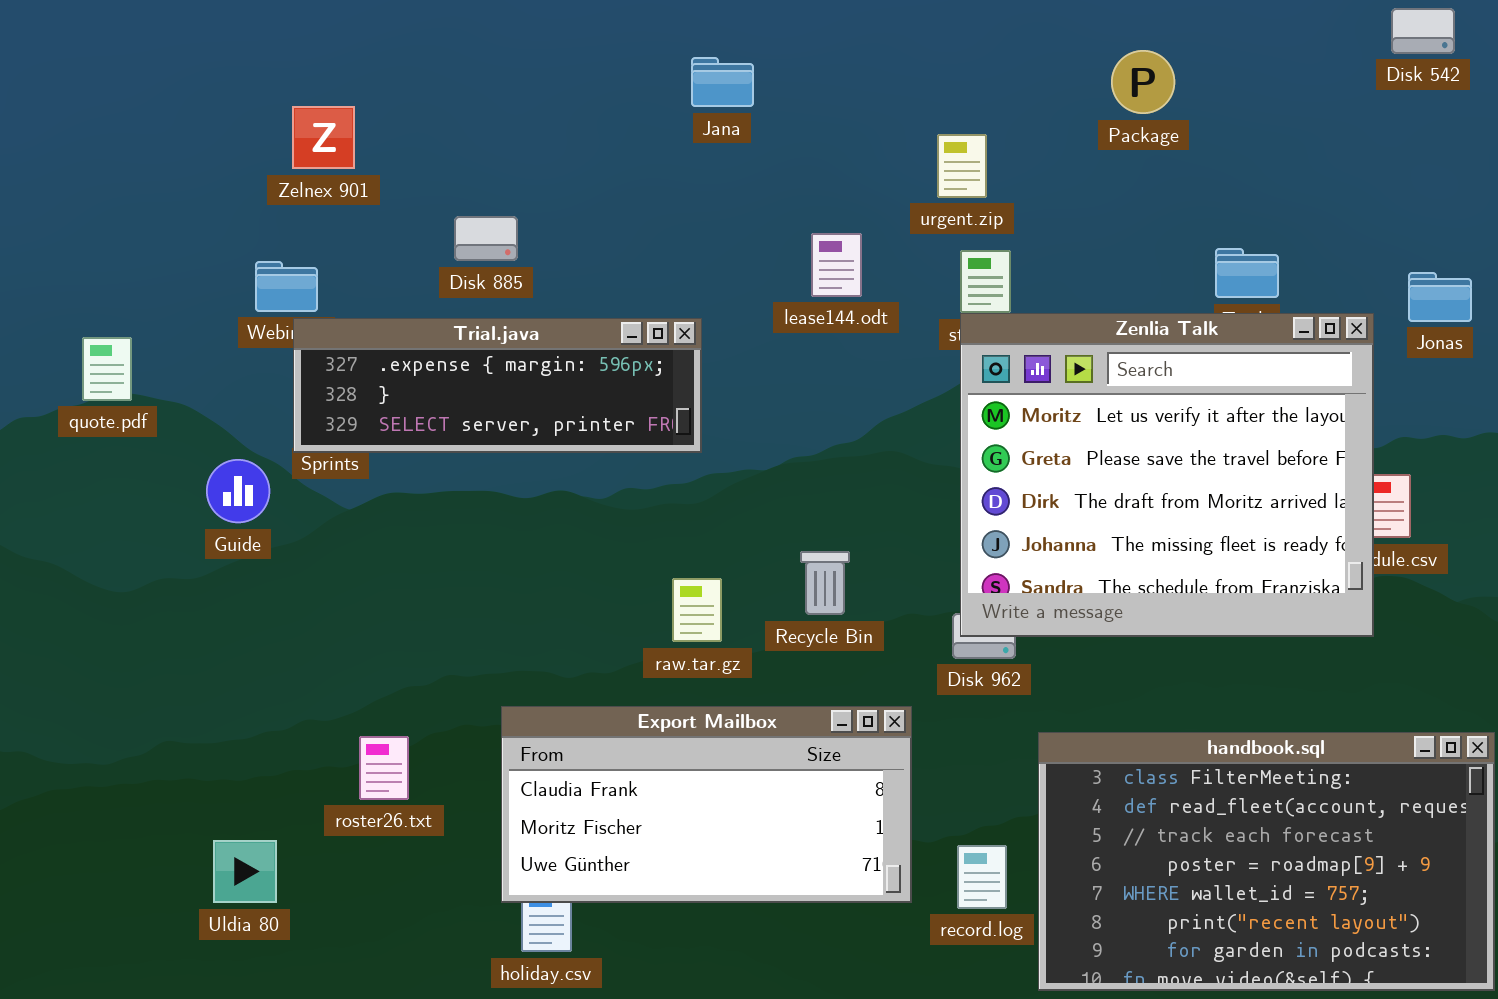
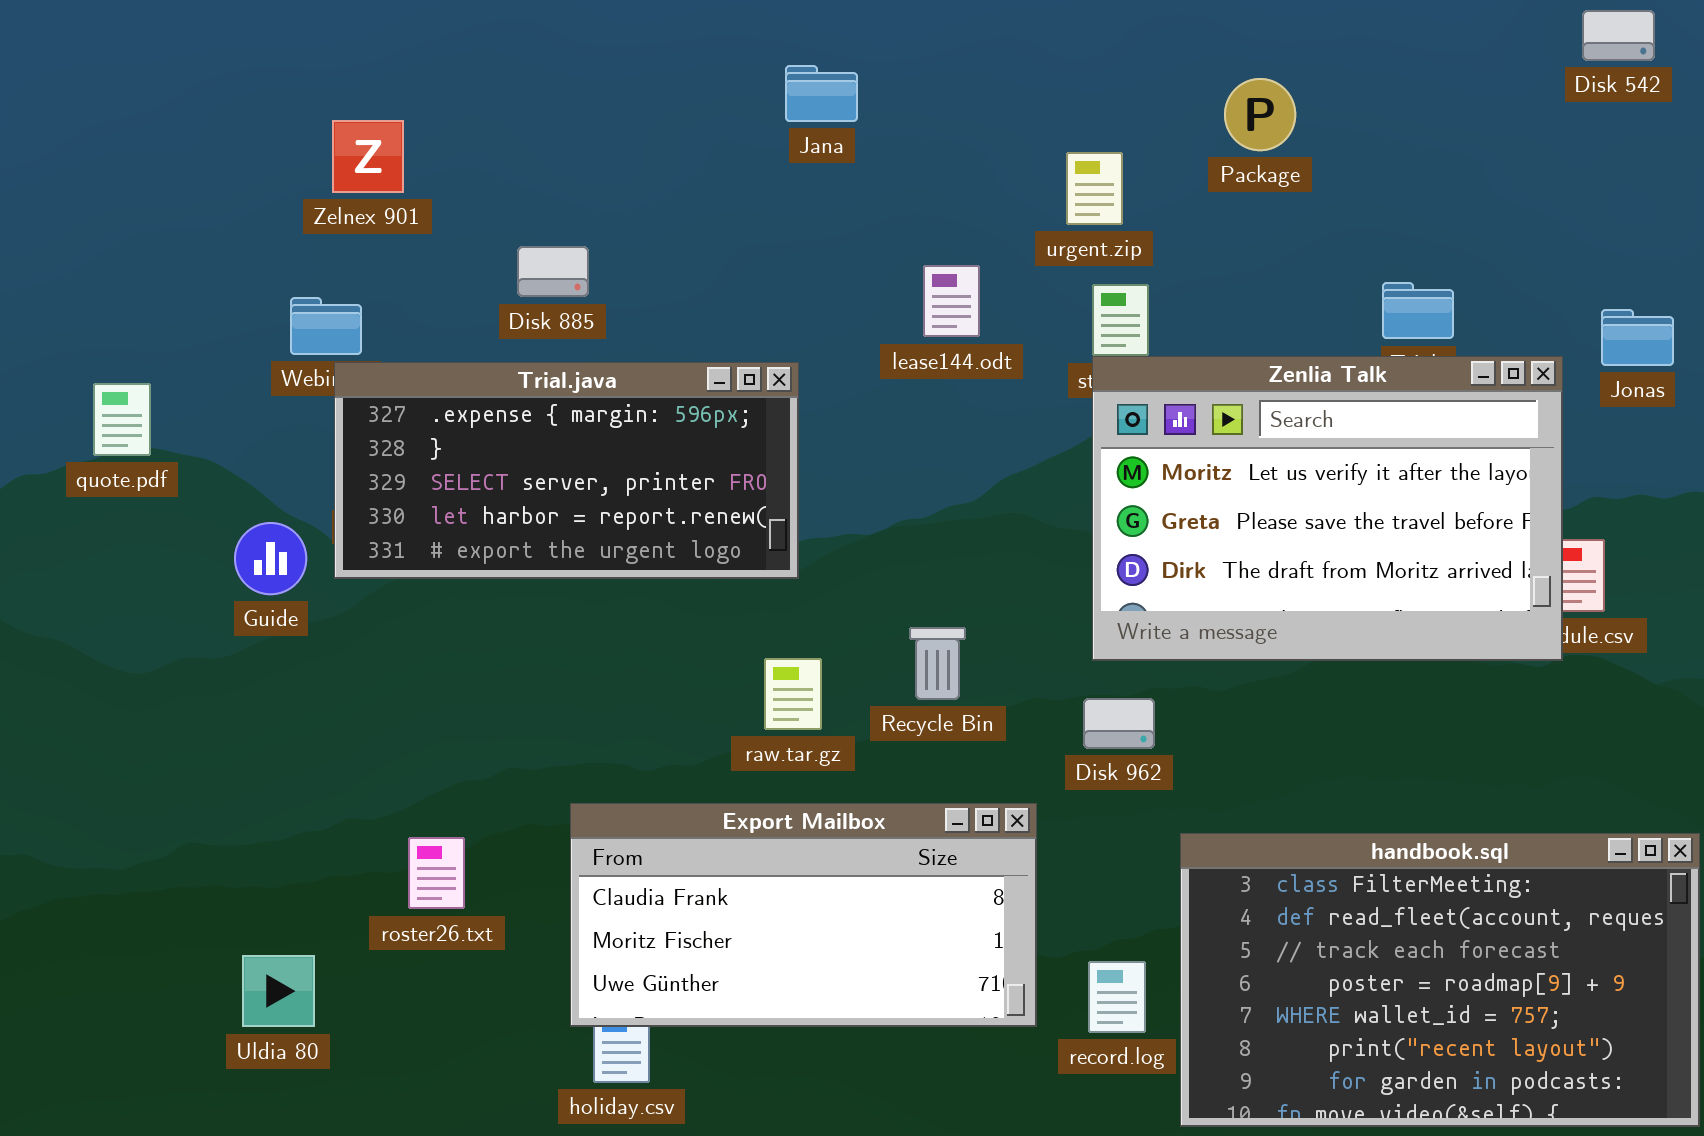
Package: [1111,50,1175,114] -> [1224,78,1296,151], moved
Zenlia Talk: [960,313,1374,637] -> [1092,356,1563,661], resized
Trial.java: [293,318,702,453] -> [334,362,799,579], resized

